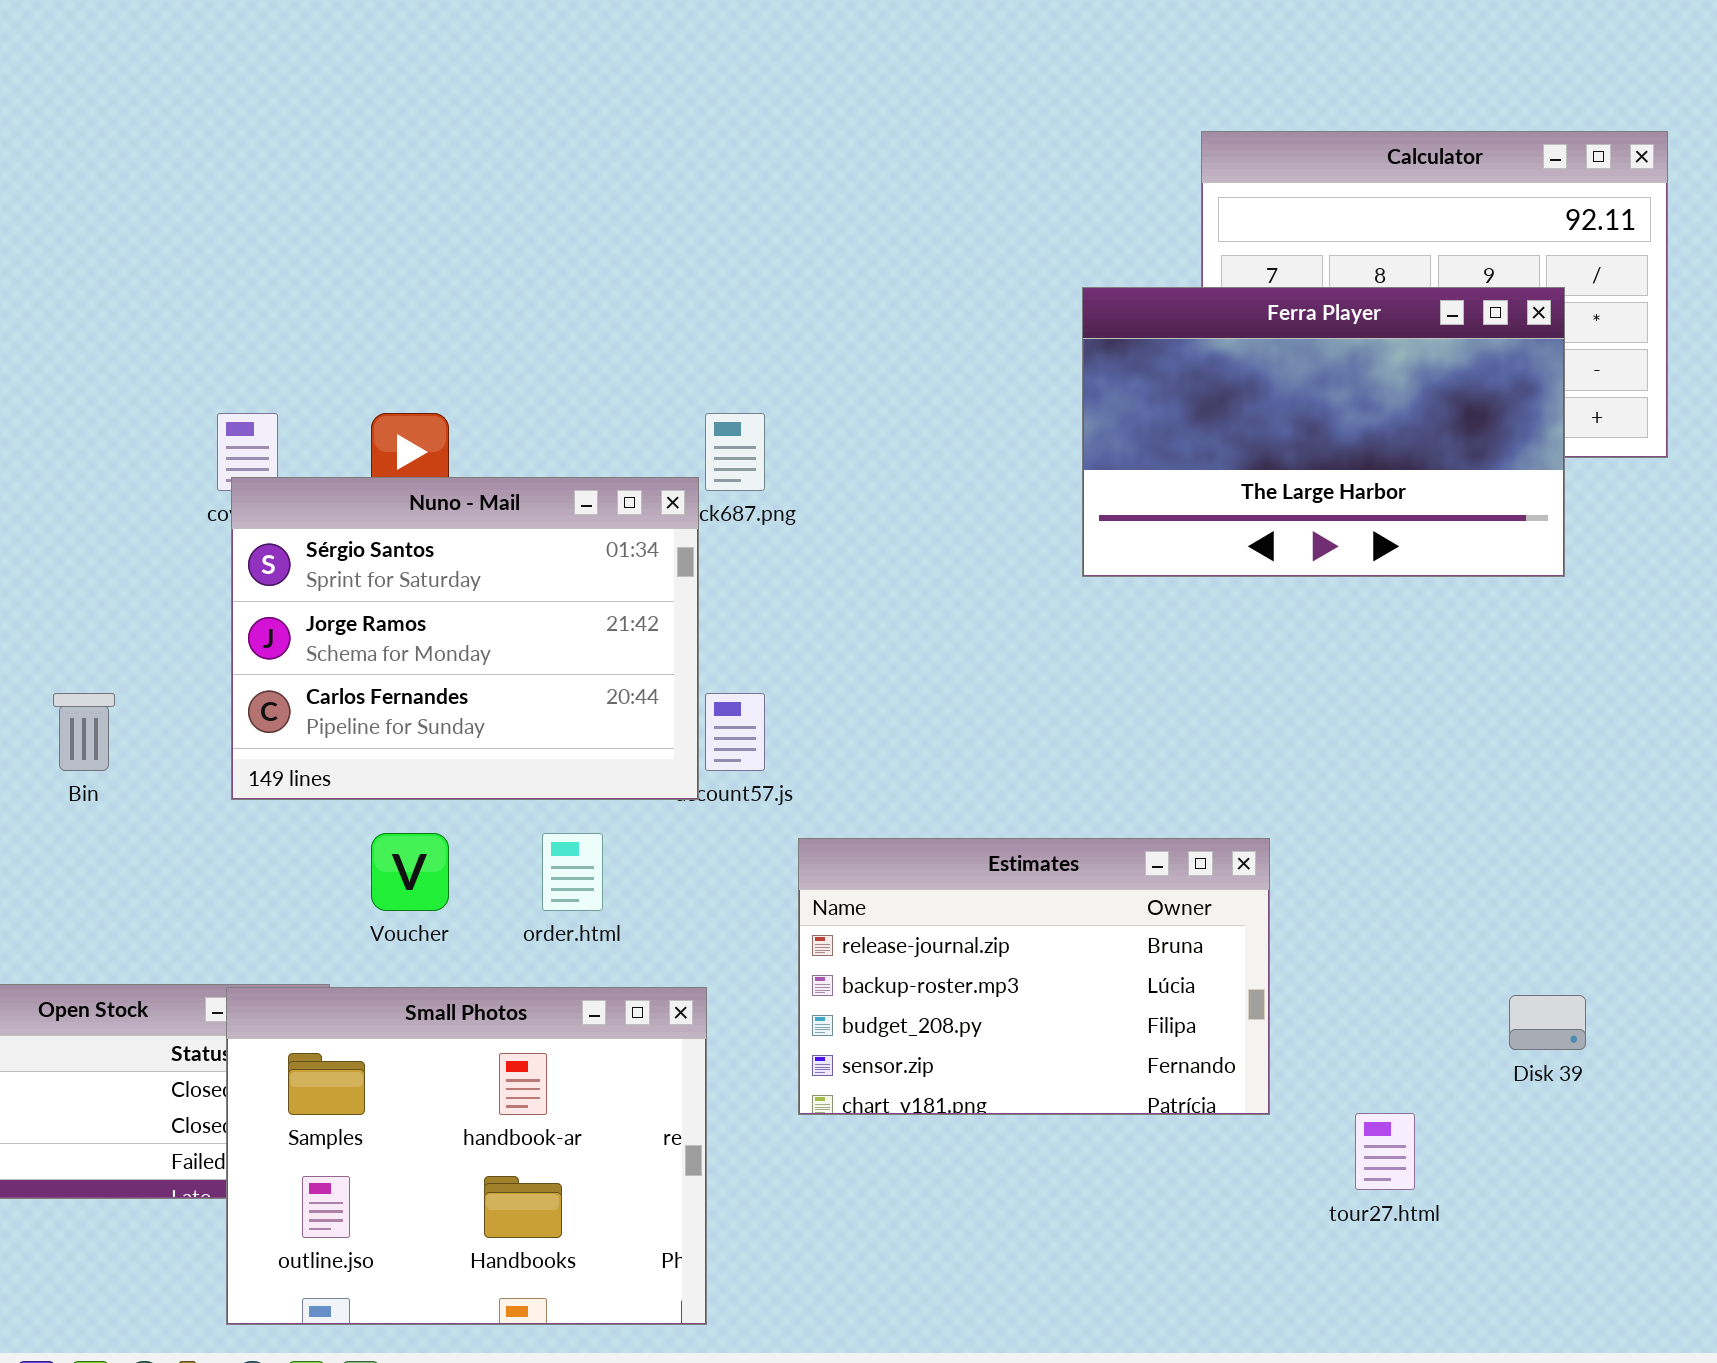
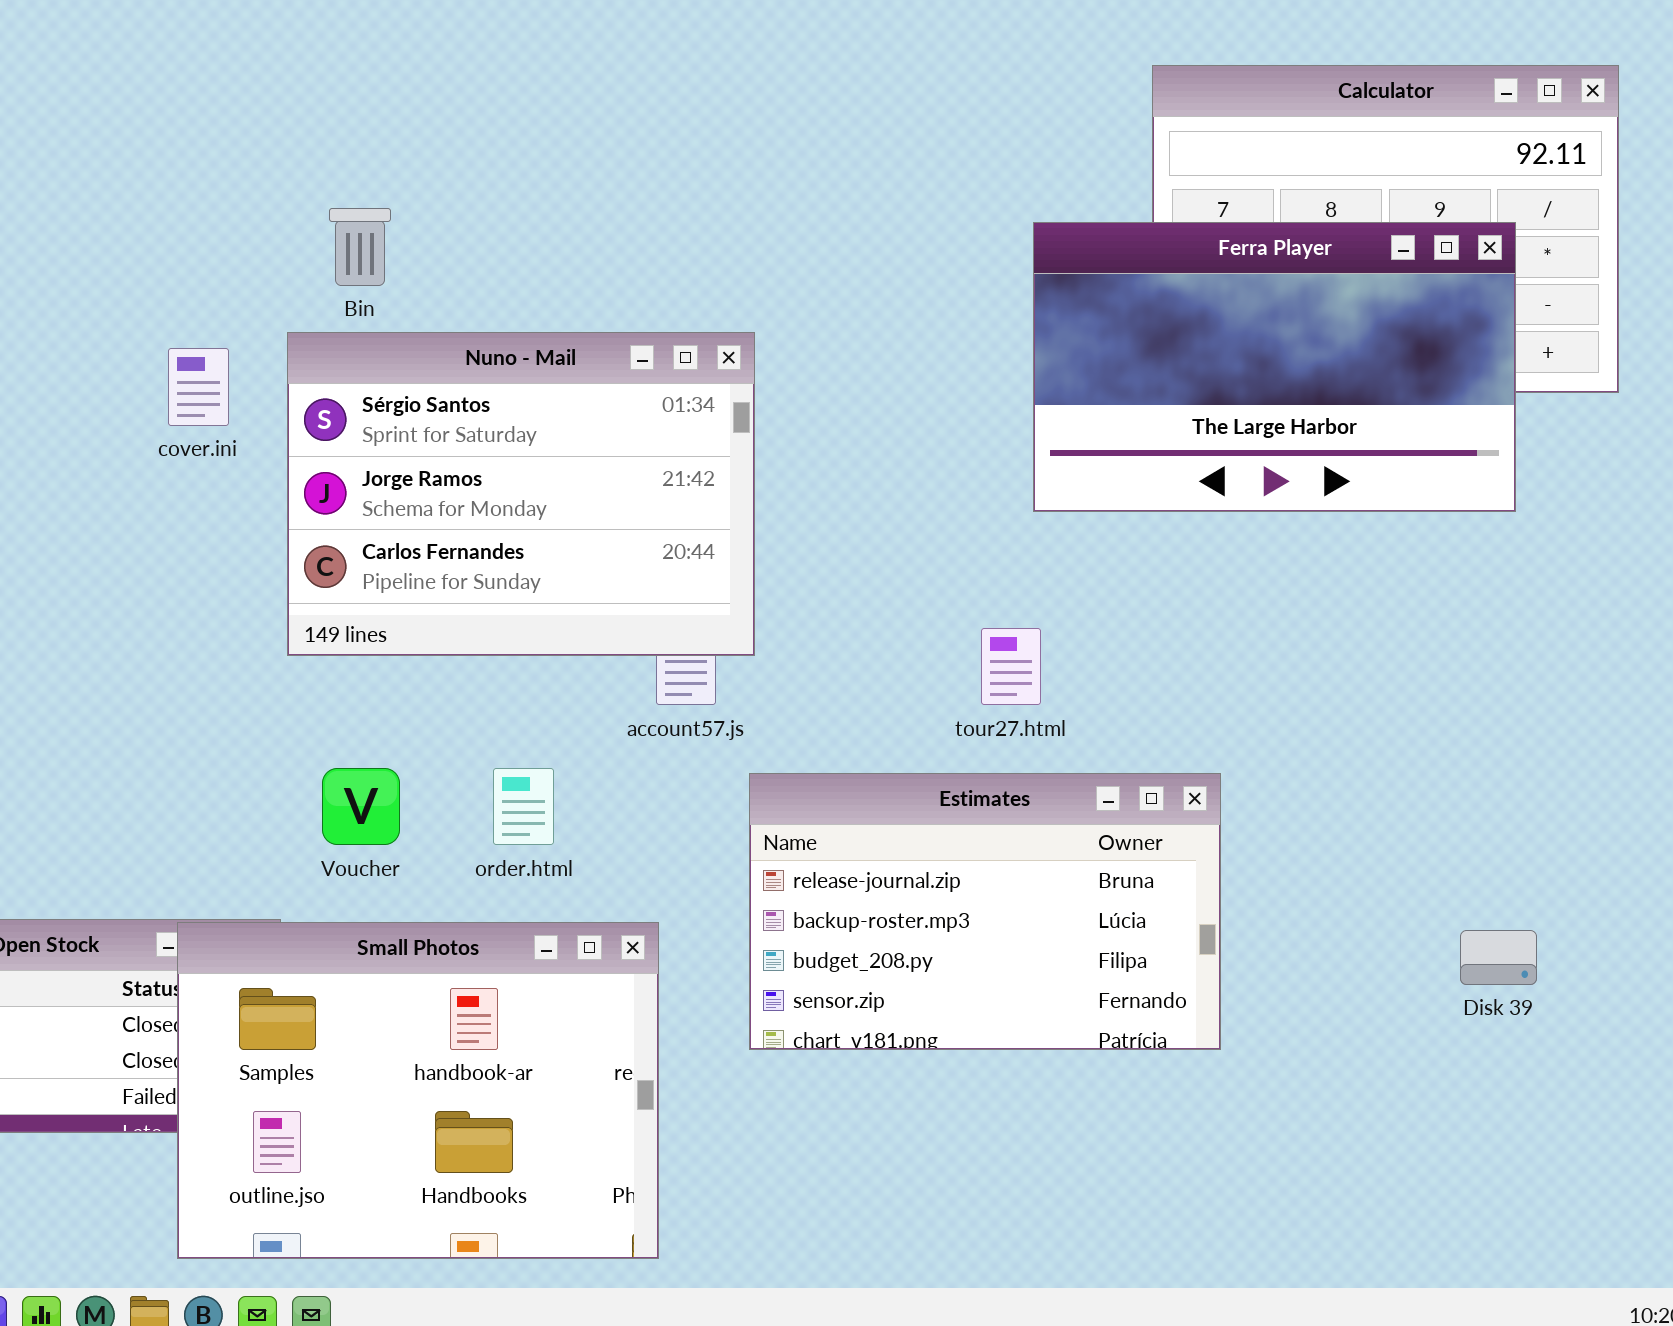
Nuno - Mail: [231,477,699,800] -> [287,332,755,656], moved
Bin: [53,693,115,771] -> [329,208,391,286], moved
tour27.html: [1355,1113,1415,1190] -> [981,628,1041,705], moved

